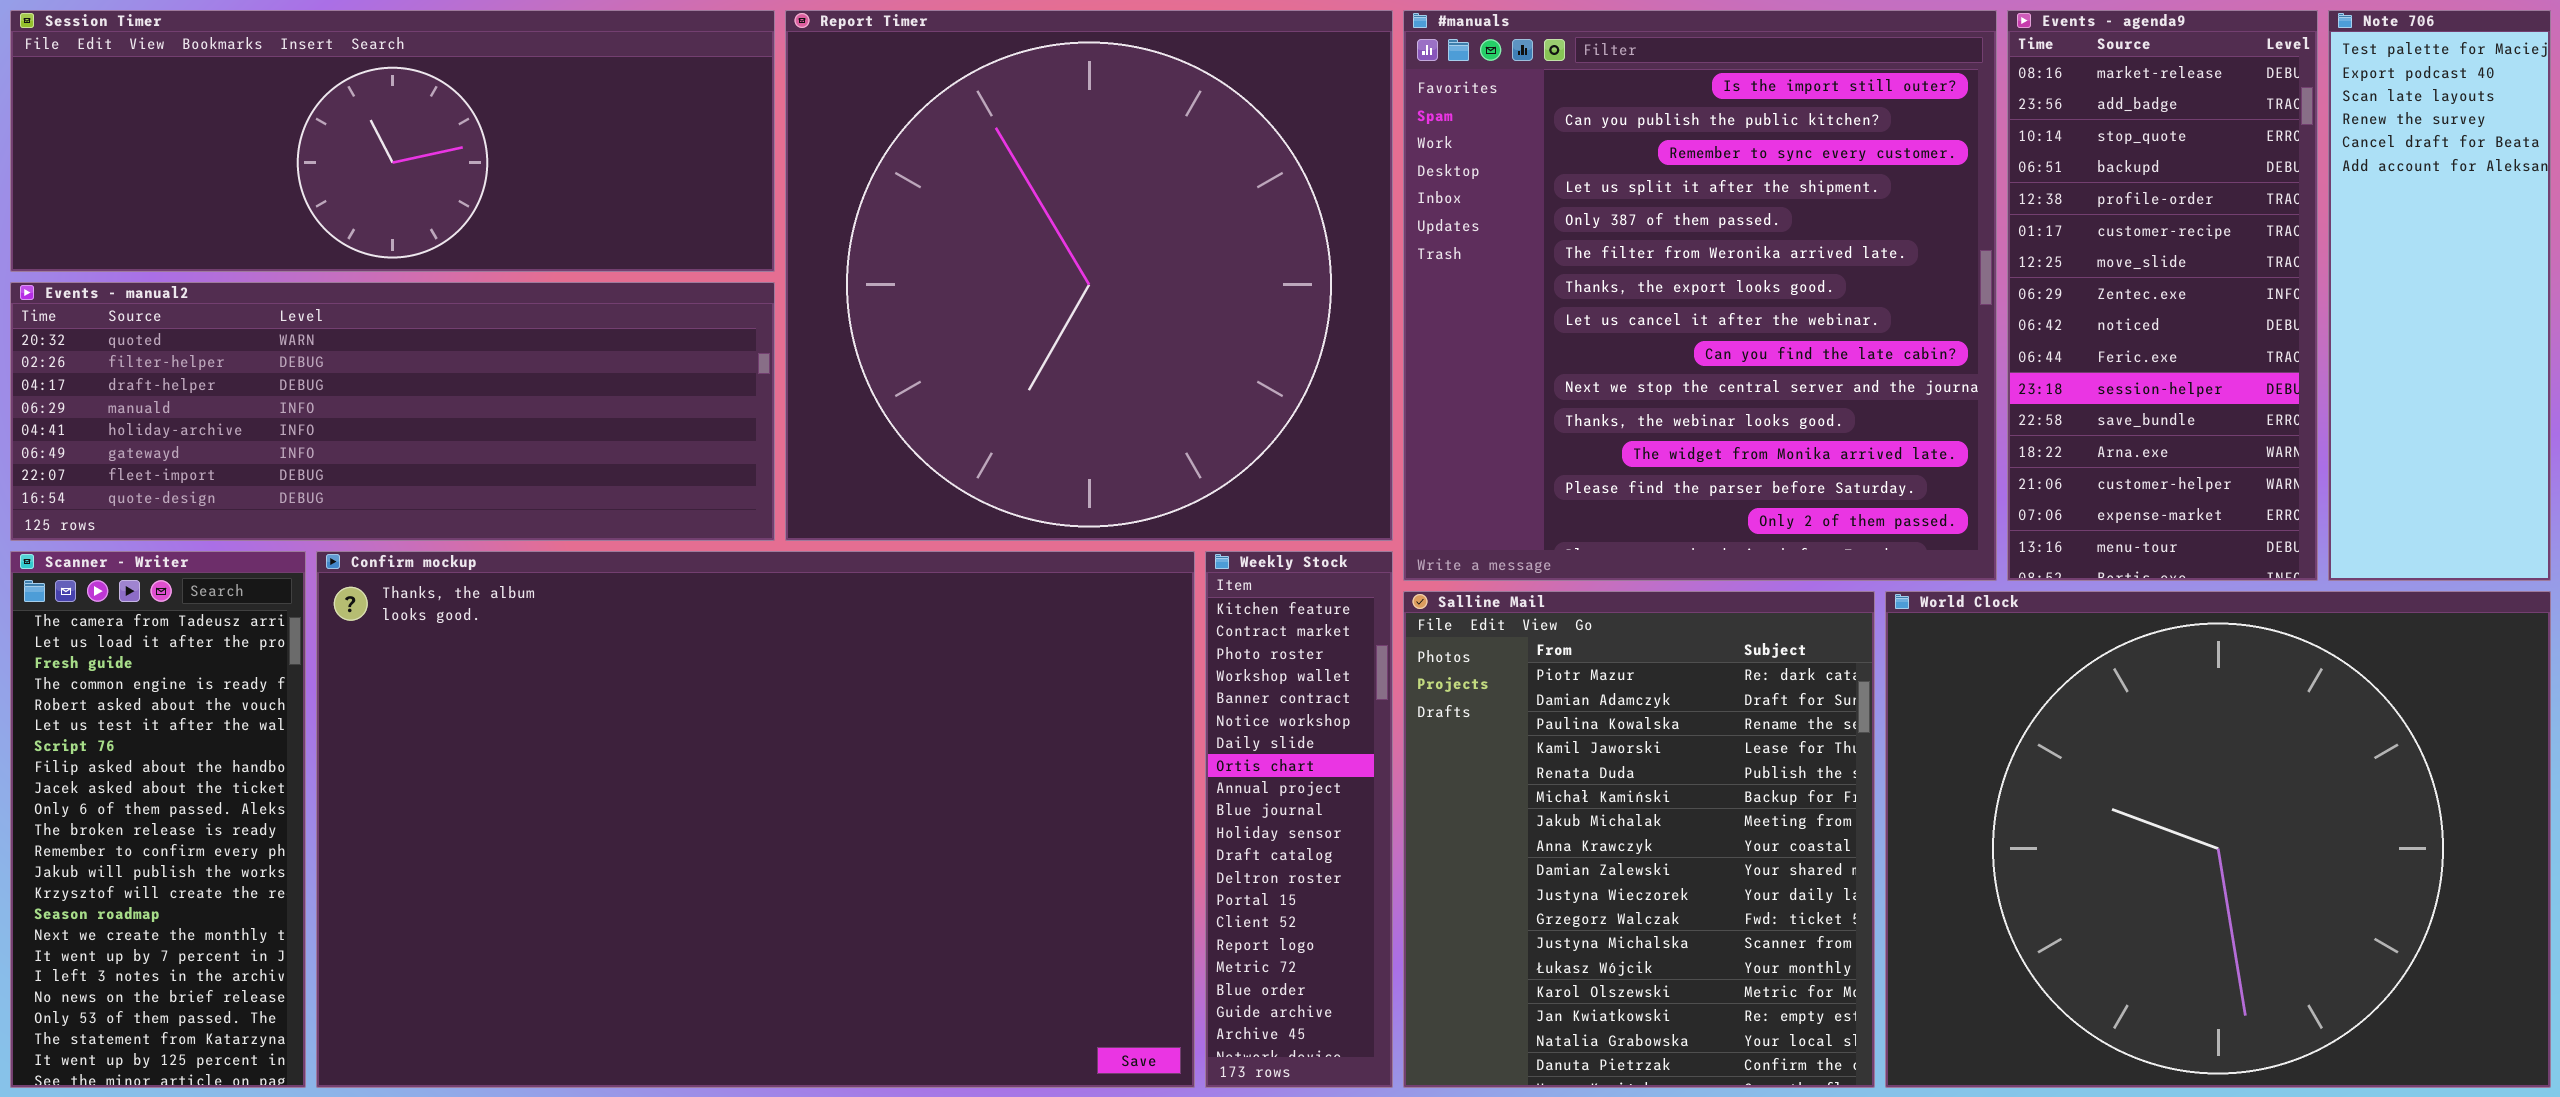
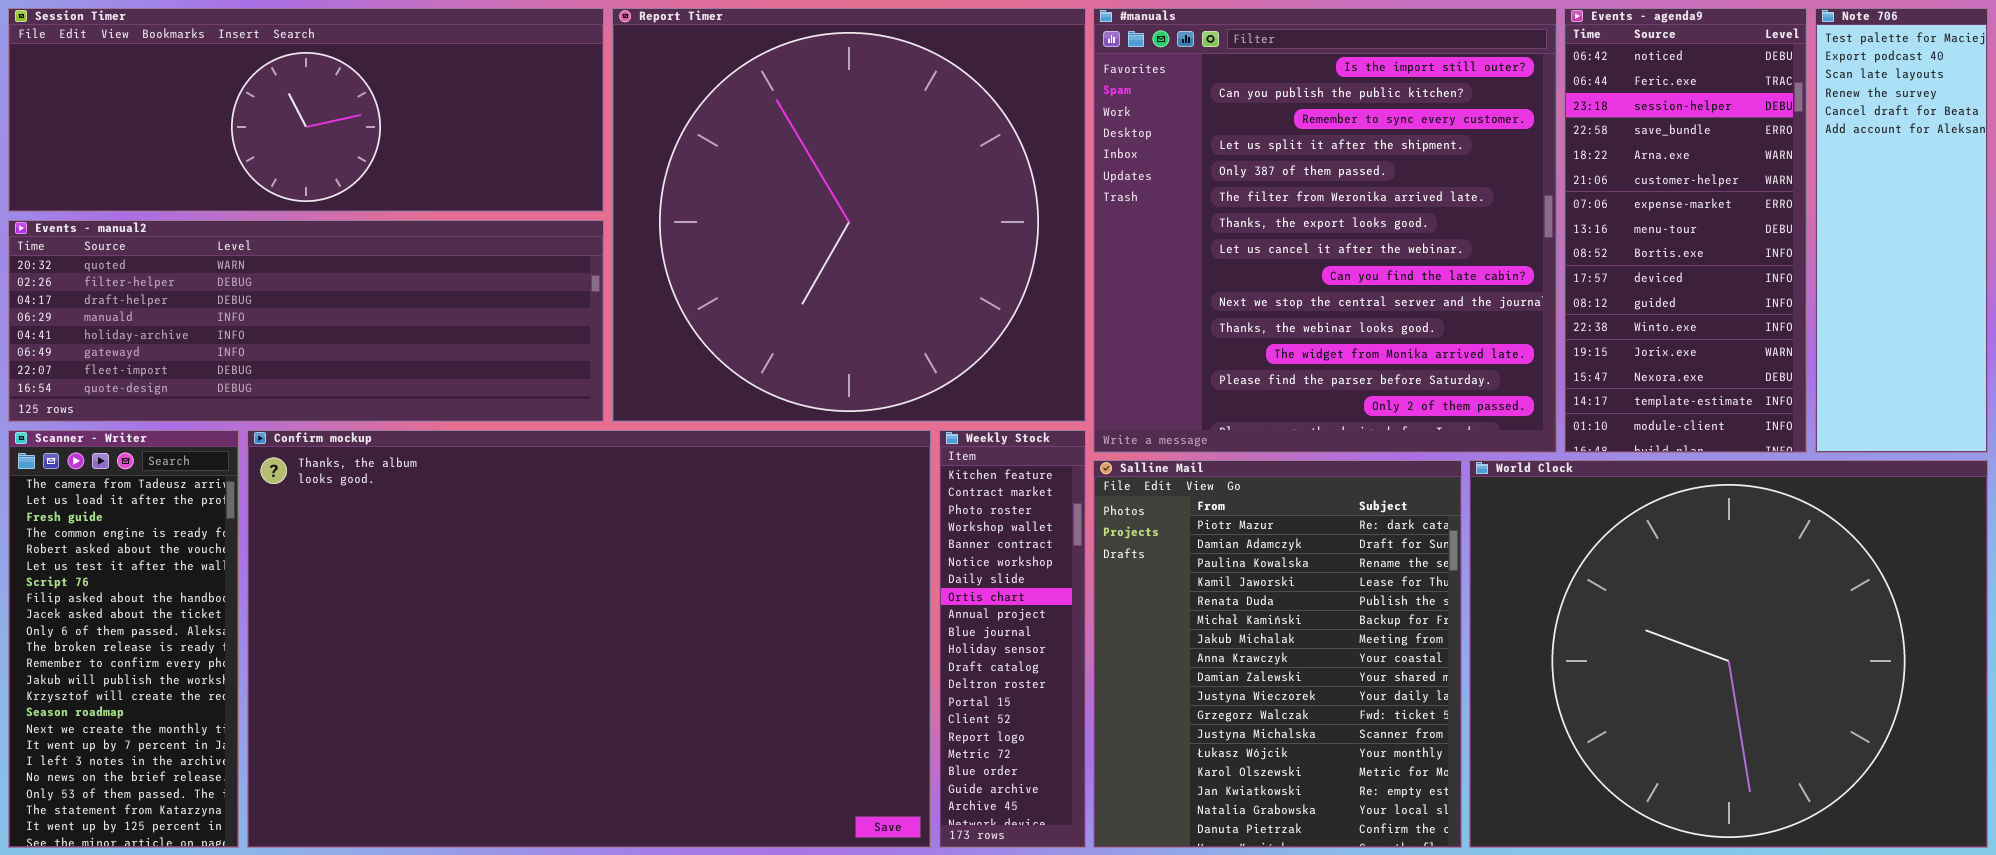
Events - agenda9: [2007,10,2318,581] -> [1564,8,1807,453], scrolled down 8 rows

